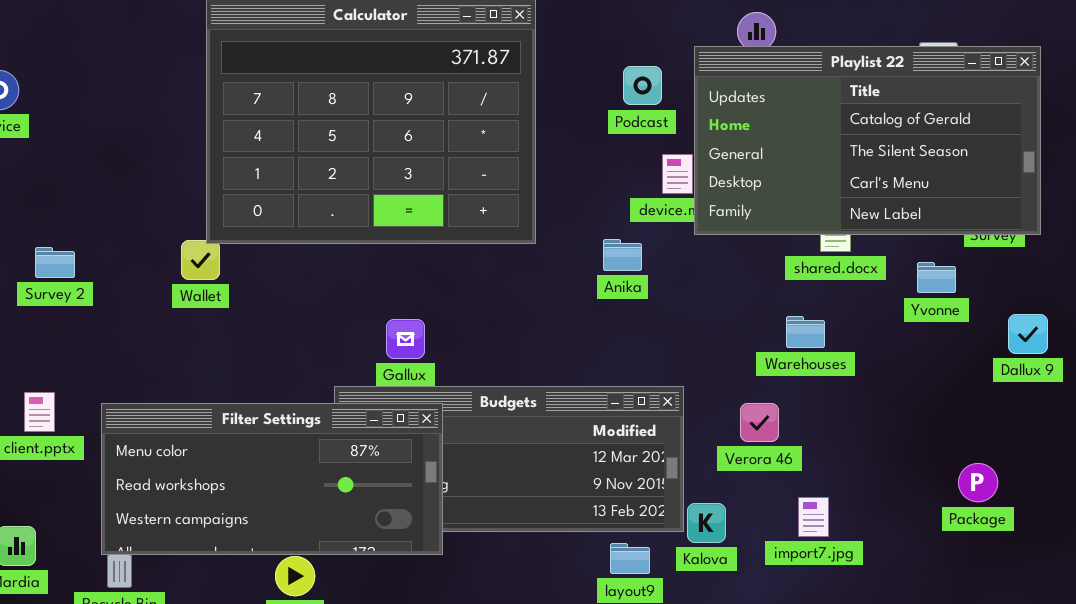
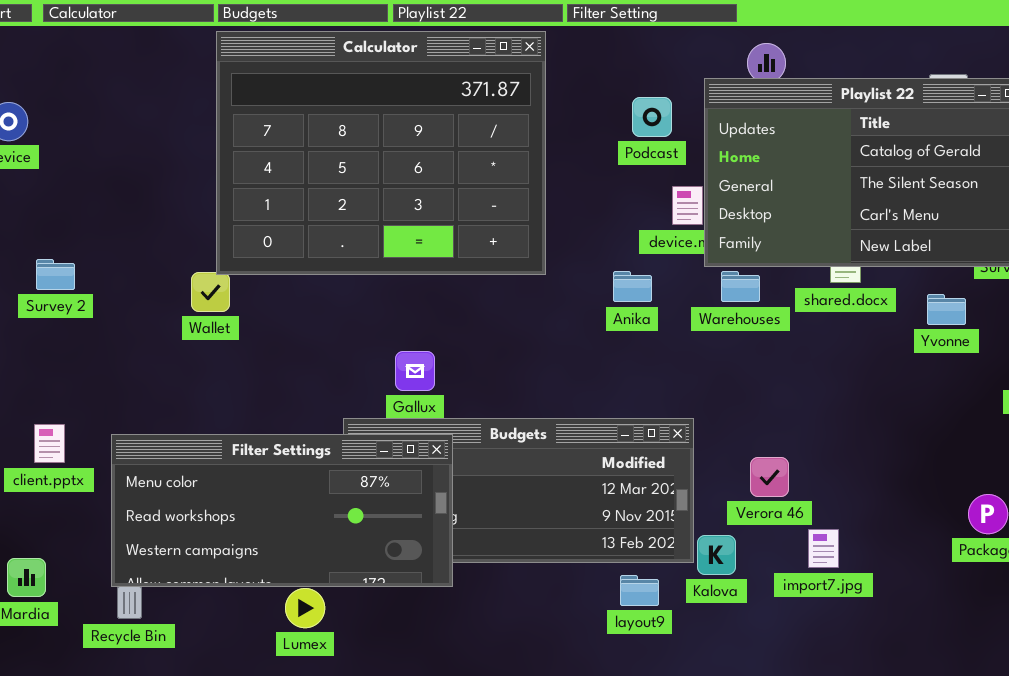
Survey 2: [35,247,75,278] -> [36,259,75,290], moved
Warehouses: [786,316,825,348] -> [721,271,760,302], moved
Verora 46: [740,403,779,442] -> [750,457,789,497], moved

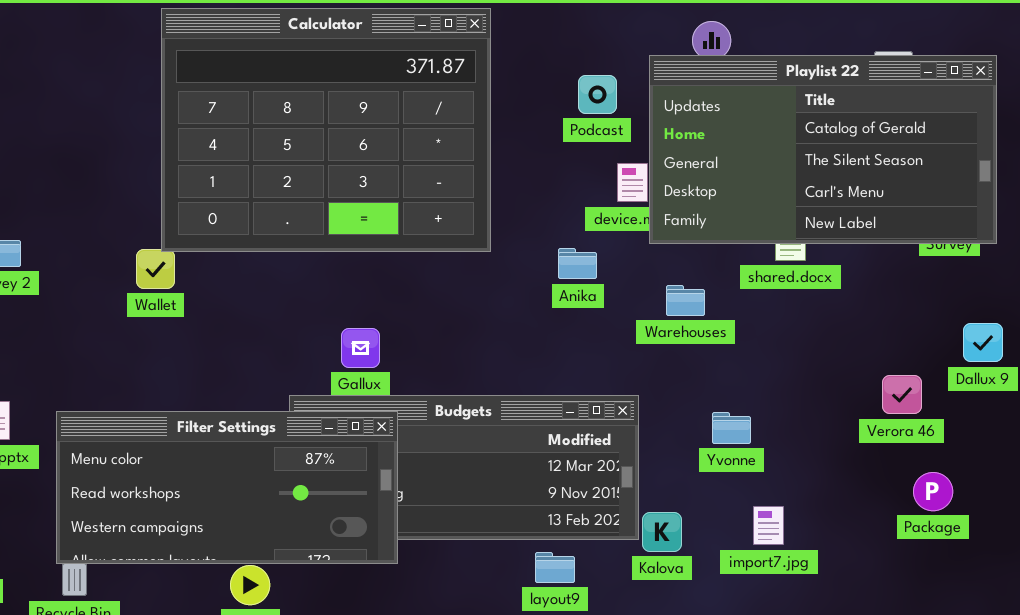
Warehouses: [721,271,760,302] -> [666,285,705,316], moved
Yvonne: [927,294,966,325] -> [712,412,751,444], moved
Verora 46: [750,457,789,497] -> [882,375,922,414], moved
layout9: [620,575,659,606] -> [535,552,575,583], moved

